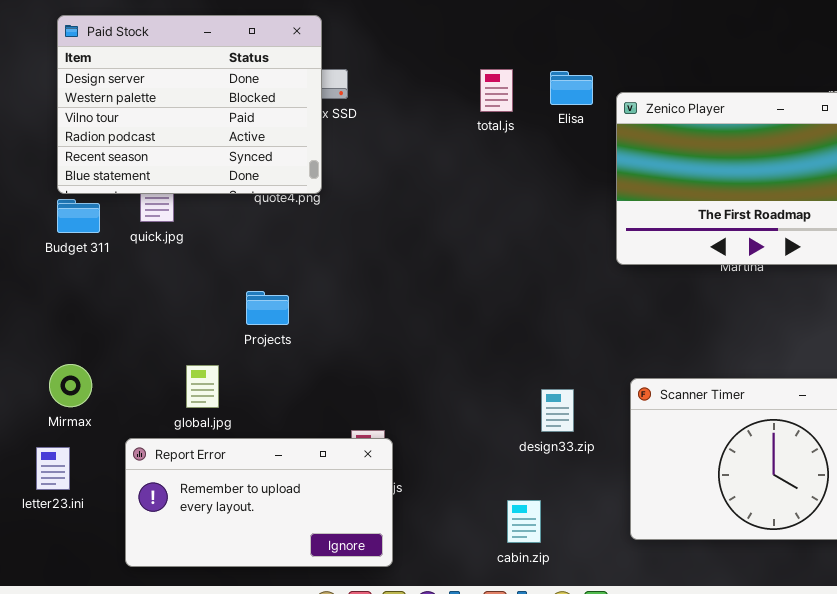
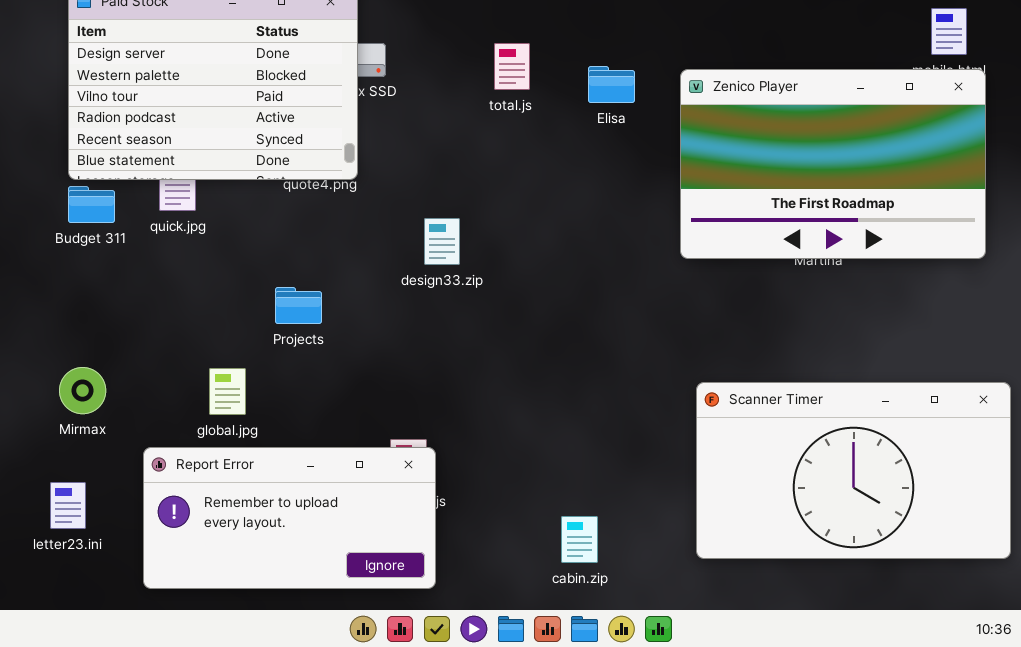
total.js: [480,69,513,112] -> [494,43,530,90], moved
Elisa: [550,71,593,105] -> [588,66,635,103], moved
design33.zip: [541,389,574,432] -> [424,218,460,265], moved
letter23.ini: [36,447,70,490] -> [50,482,86,529], moved

